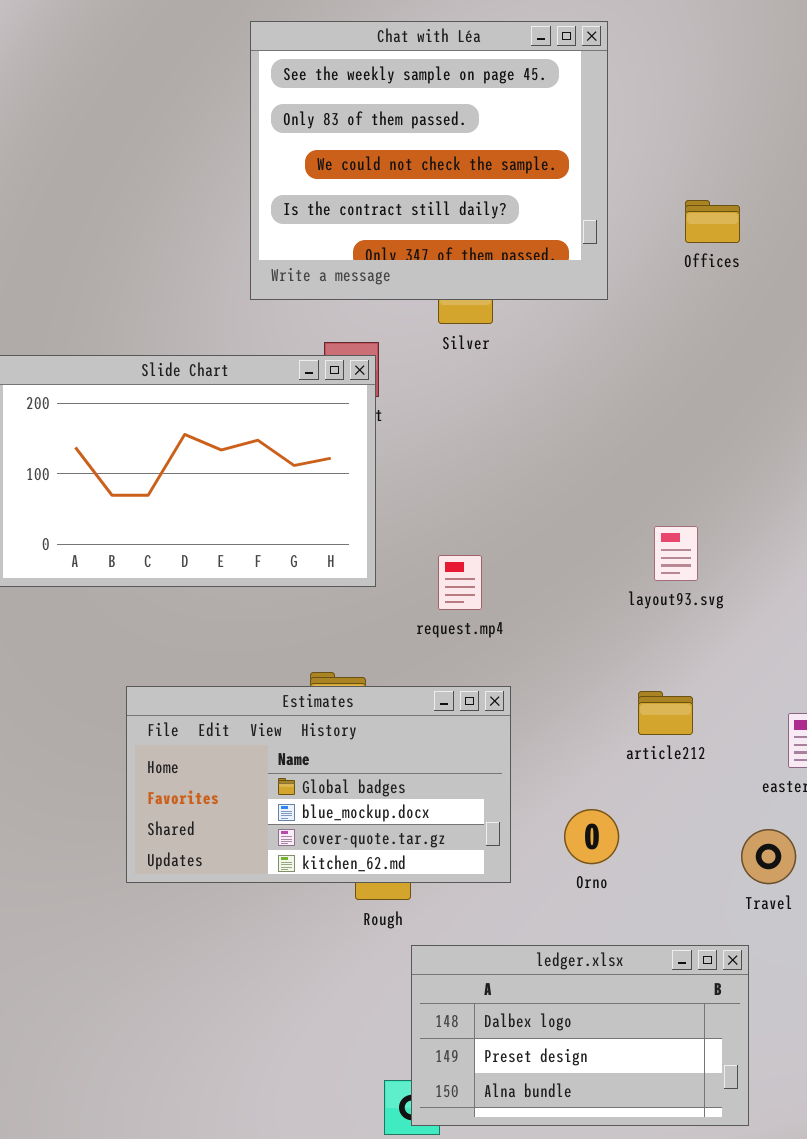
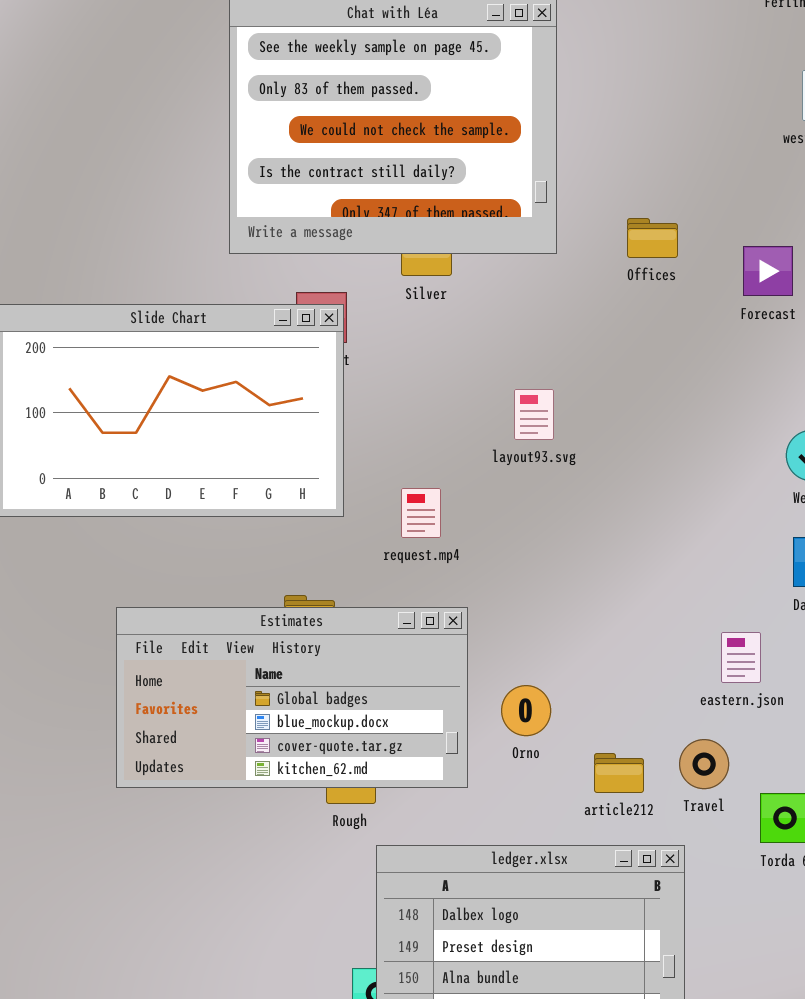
Offices: [685,200,740,243] -> [627,218,678,258], moved
layout93.svg: [654,526,698,581] -> [514,389,554,440], moved
article212: [638,691,693,735] -> [594,753,644,793], moved
Orno: [564,809,619,864] -> [501,685,551,736], moved

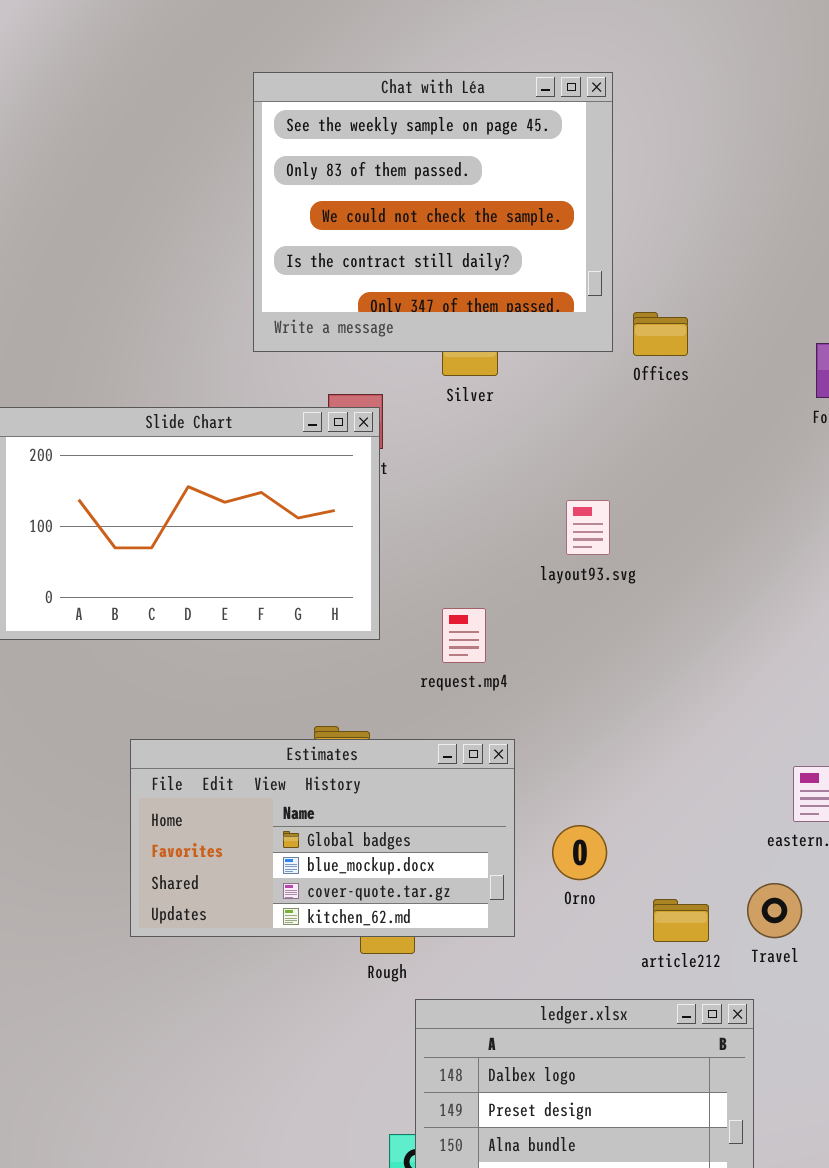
Offices: [627,218,678,258] -> [633,312,688,356], moved

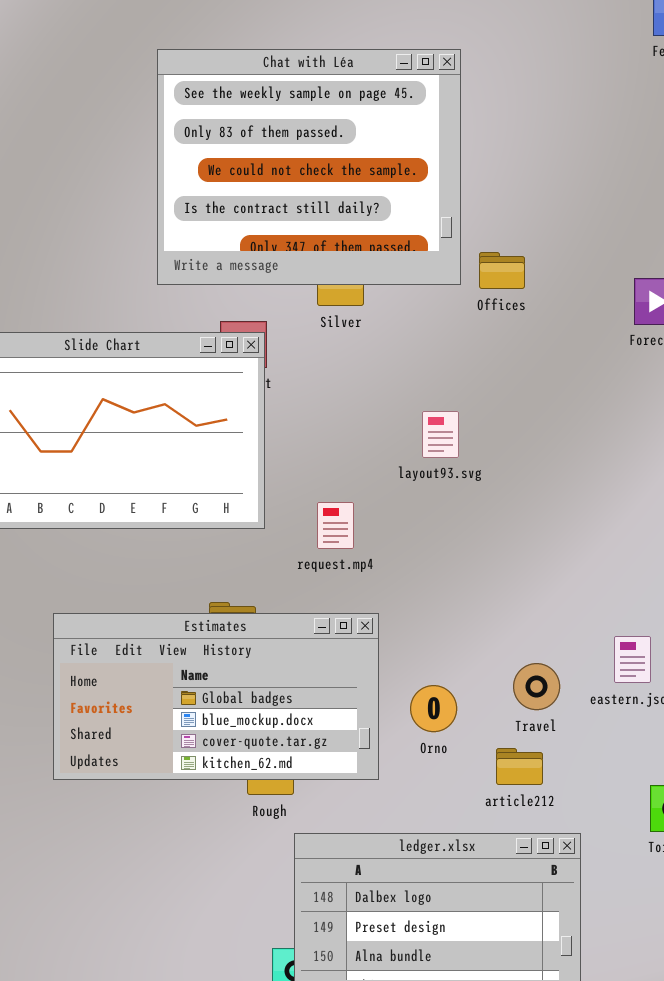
Travel: [747,883,802,938] -> [513,663,560,710], moved

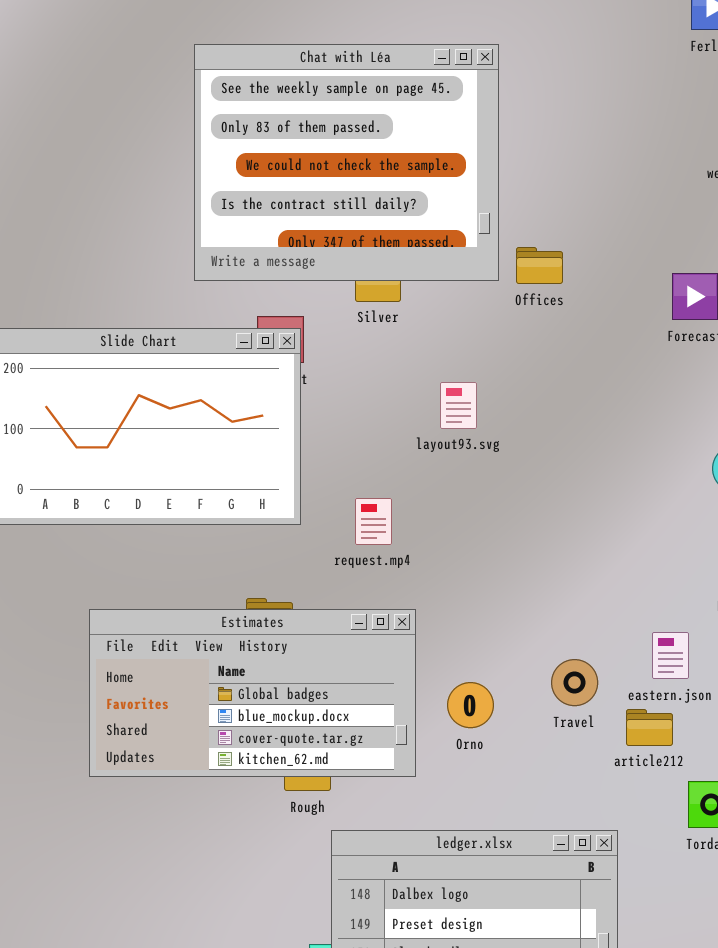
layout93.svg: [422,411,459,458] -> [440,382,477,429], moved
article212: [496,748,543,785] -> [626,709,673,746], moved

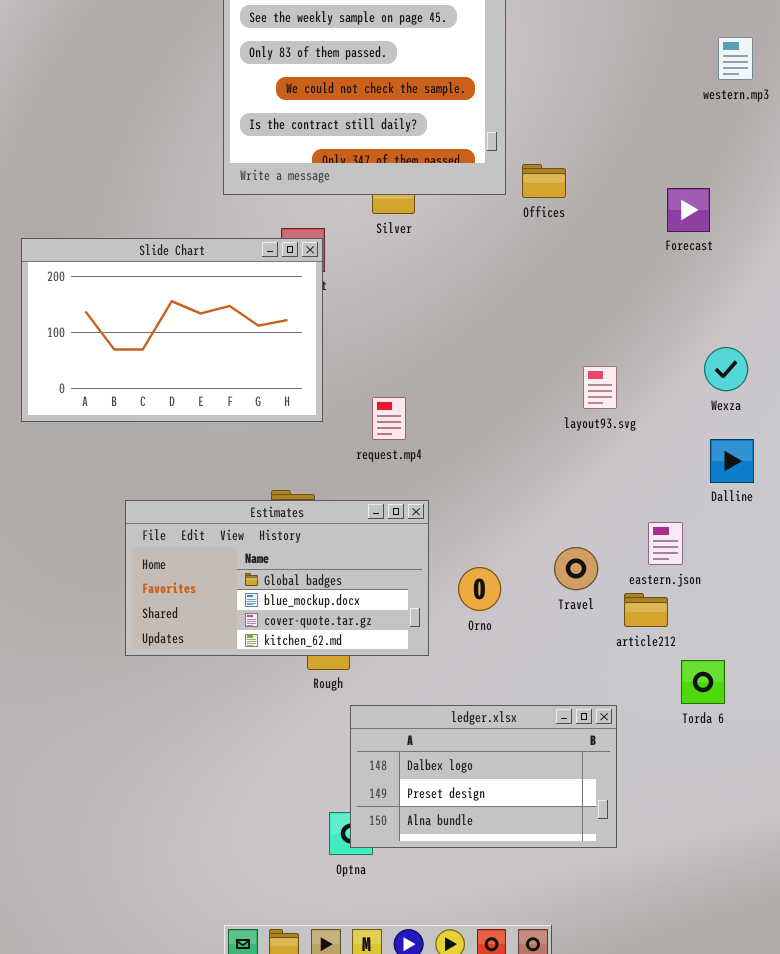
layout93.svg: [440,382,477,429] -> [583,366,617,409], moved

